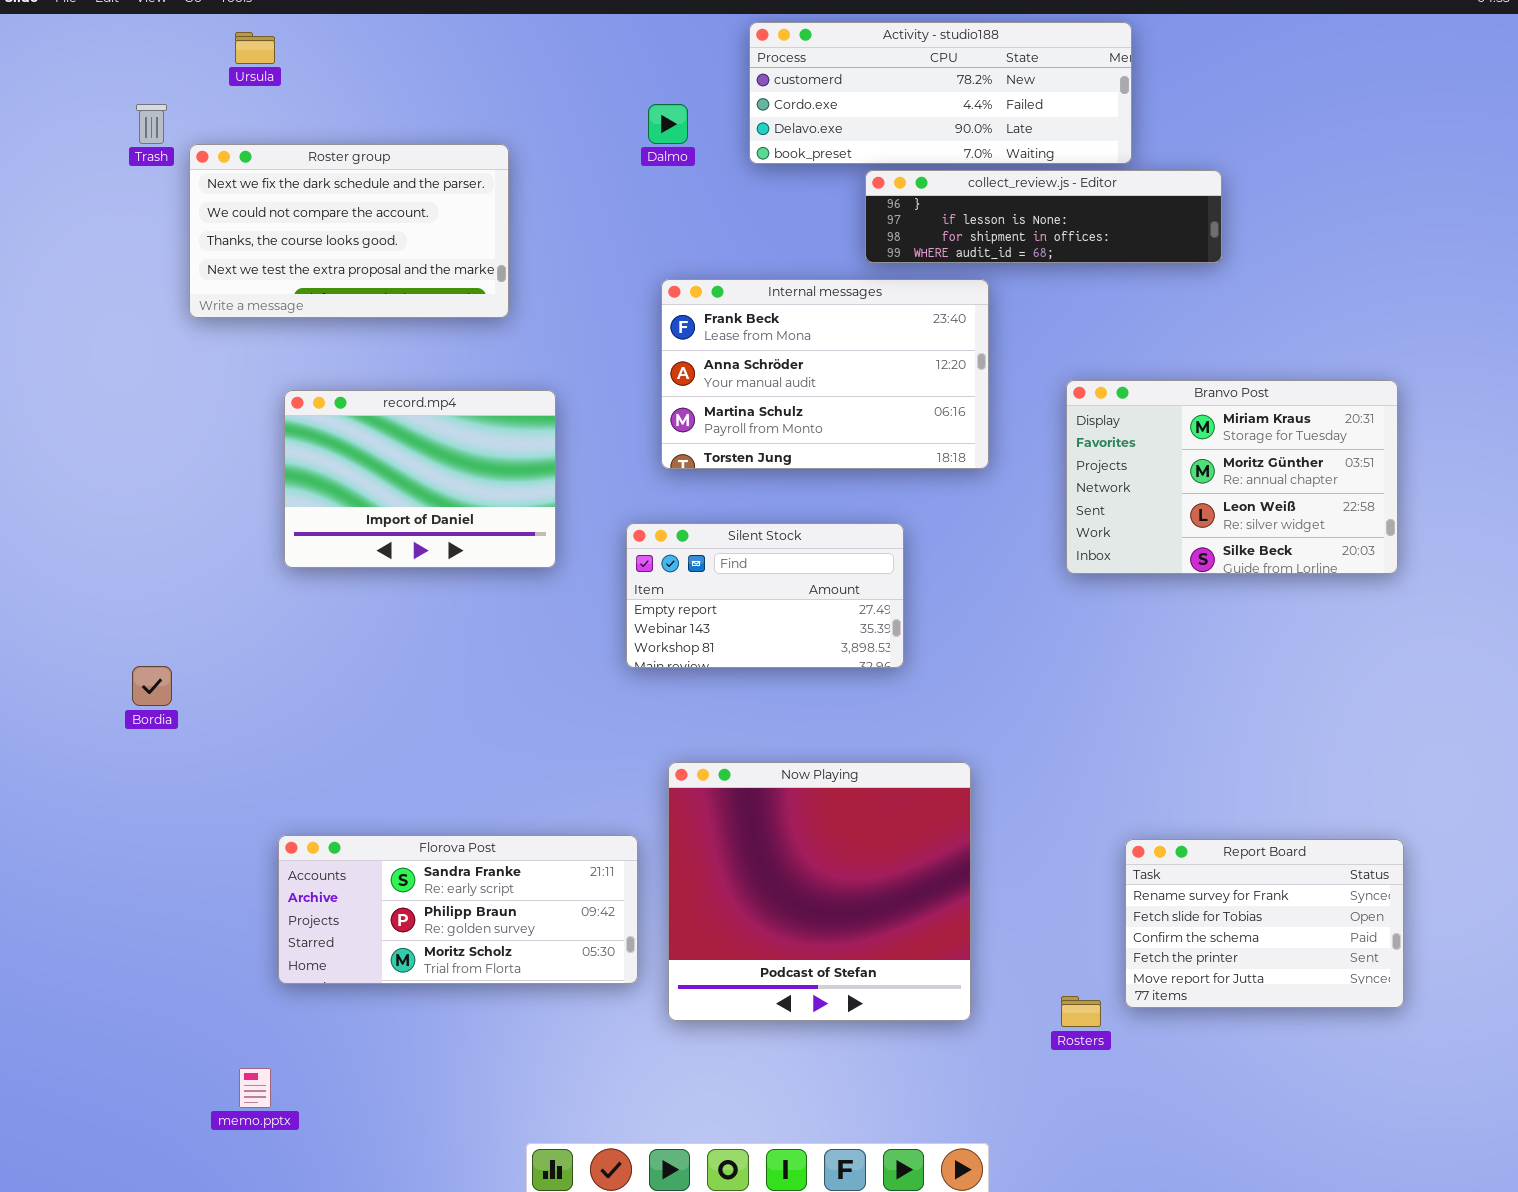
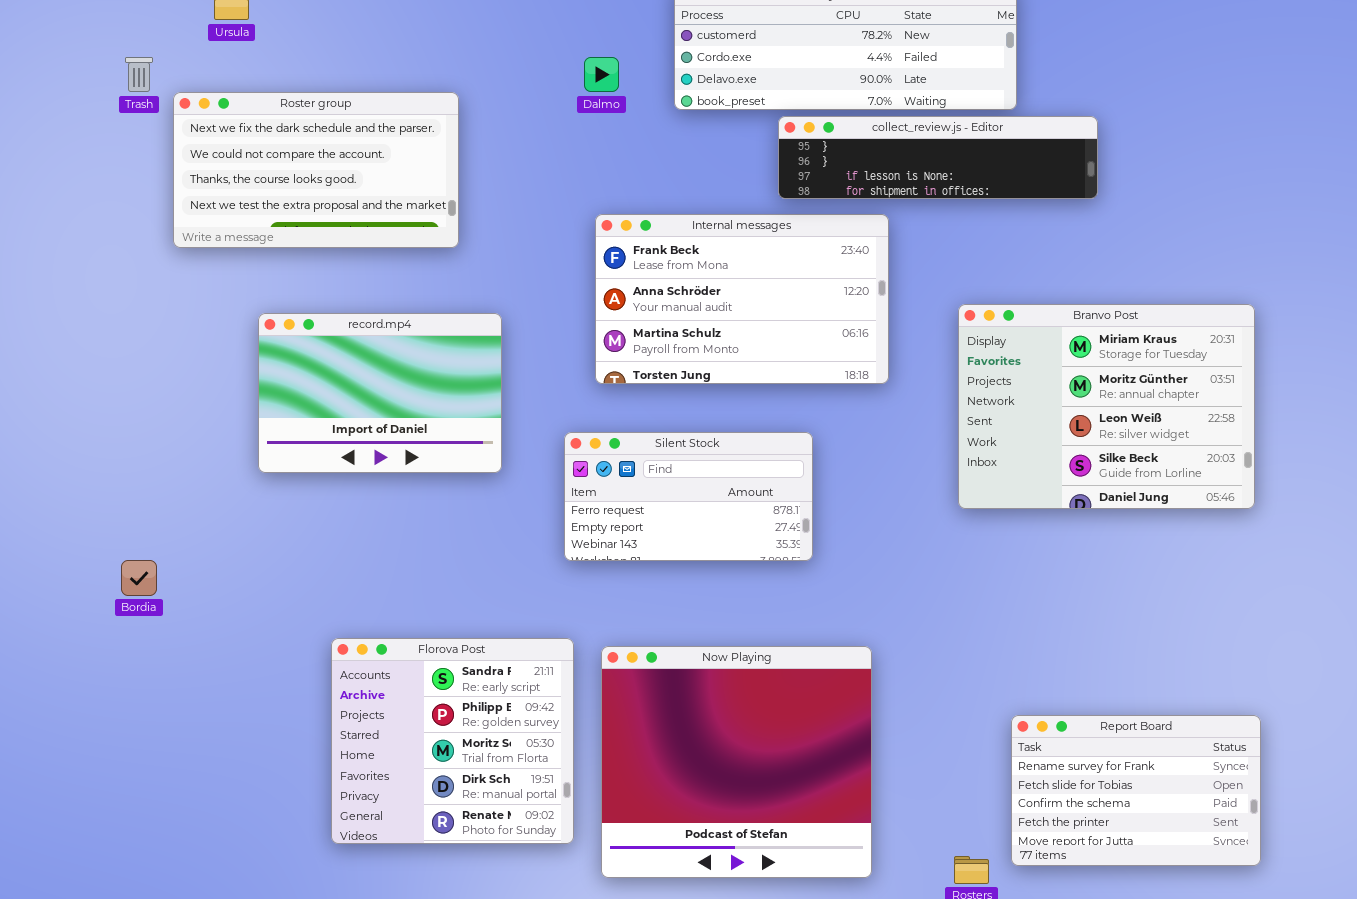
collect_review.js - Editor: [865,170,1222,263] -> [778,116,1098,199], scrolled up 1 row
Branvo Post: [1066,380,1398,574] -> [958,304,1255,509], resized
Silent Stock: [626,523,904,668] -> [564,432,813,561], scrolled up 1 row
Florova Post: [278,835,638,984] -> [331,638,574,844], resized

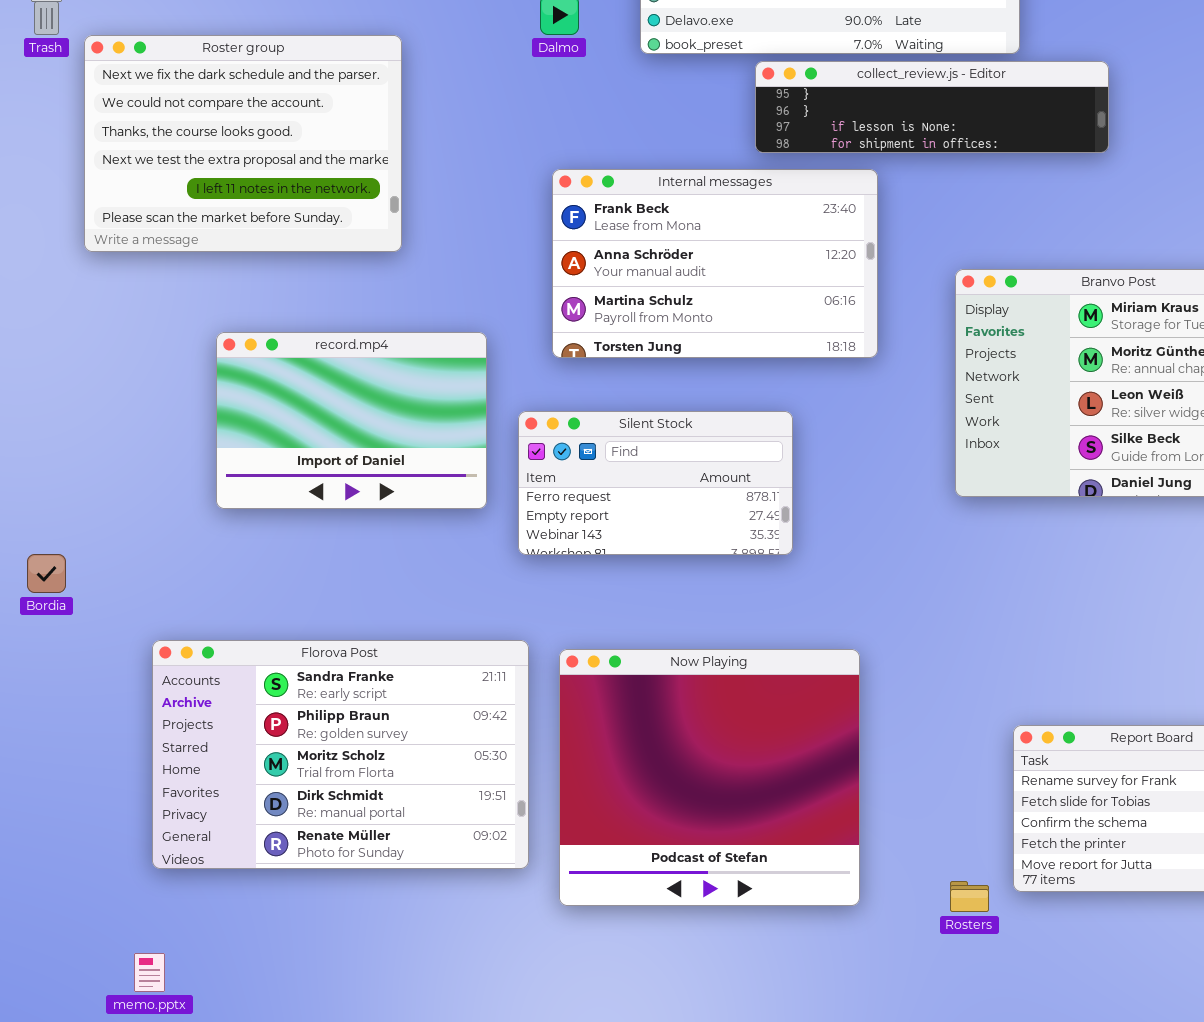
Roster group: [173,92,459,248] -> [84,35,402,252], resized
record.mp4: [258,313,502,473] -> [216,332,487,509], moved
Florova Post: [331,638,574,844] -> [152,640,529,869], resized

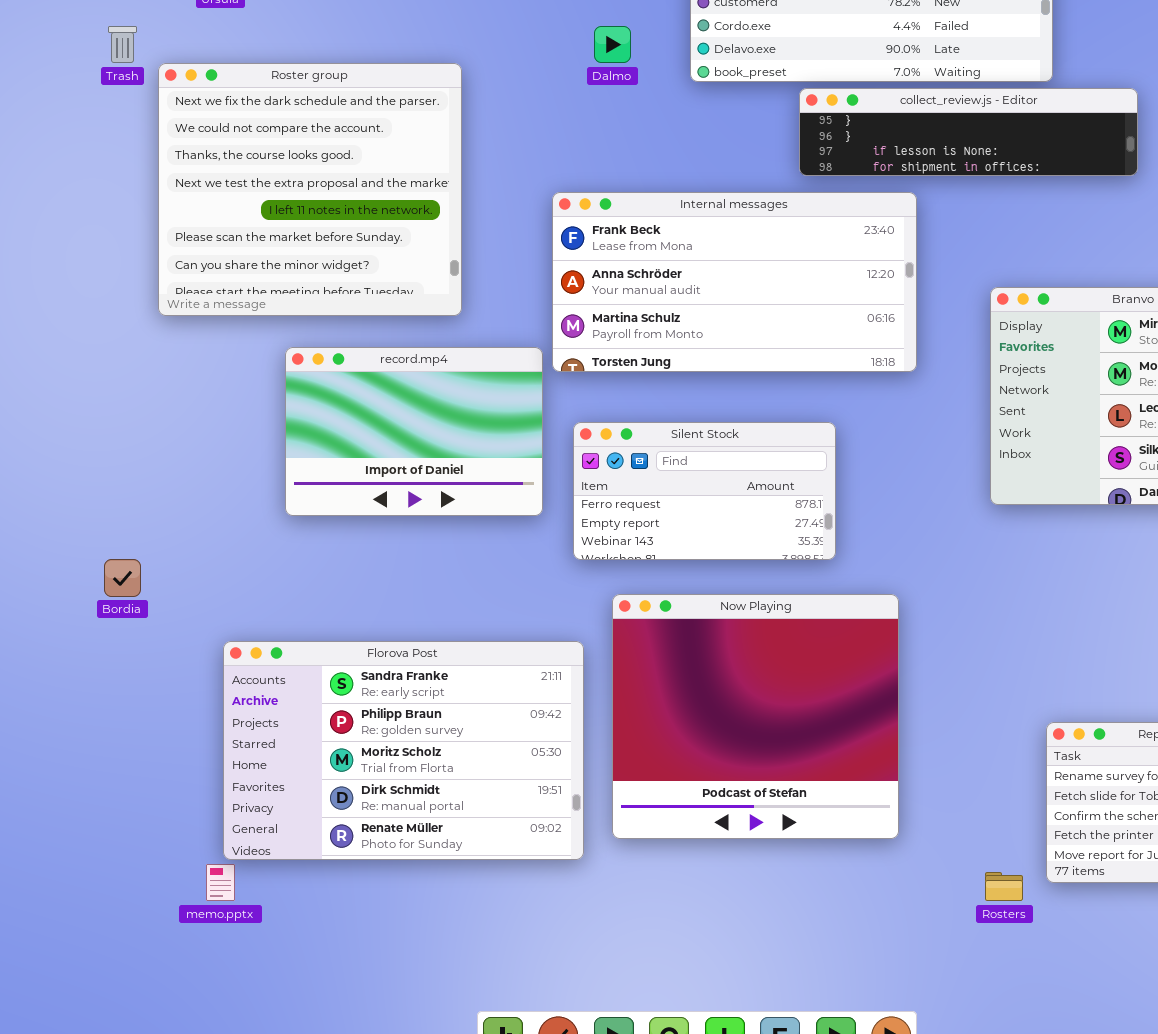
Roster group: [84,35,402,252] -> [158,63,462,316], resized
Internal messages: [552,169,878,358] -> [552,192,917,372], resized
Now Playing: [559,649,860,906] -> [612,594,899,839], moved
memo.pptx: [134,953,165,992] -> [206,864,235,901], moved

